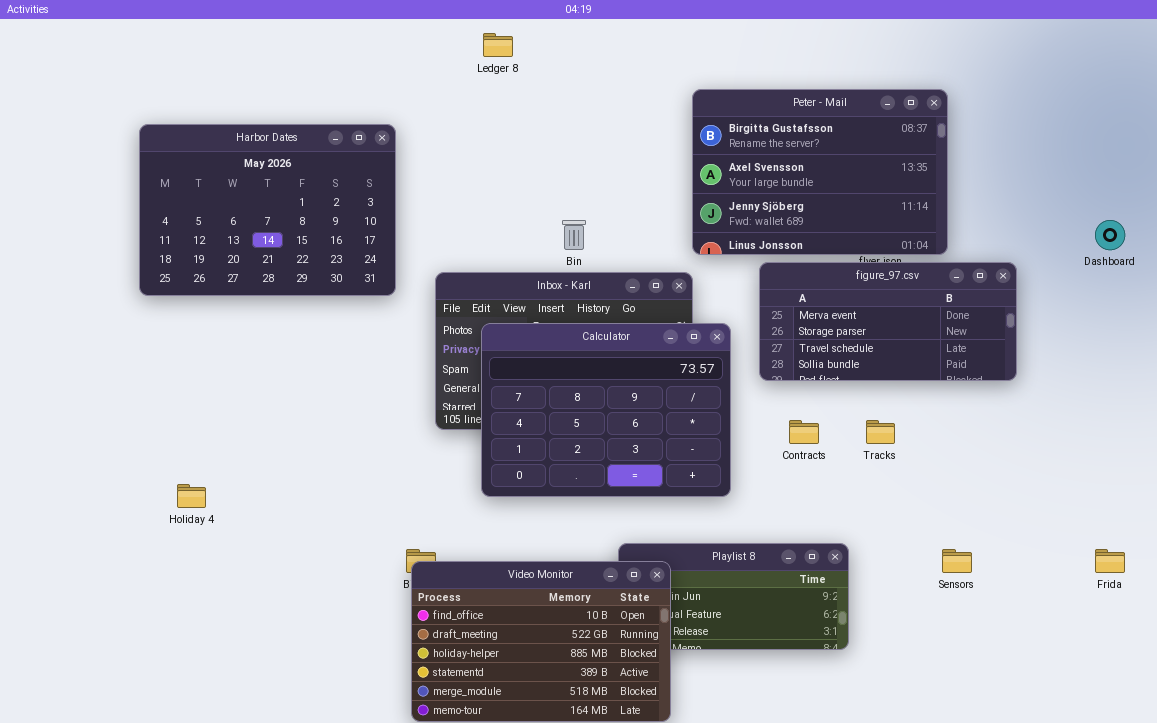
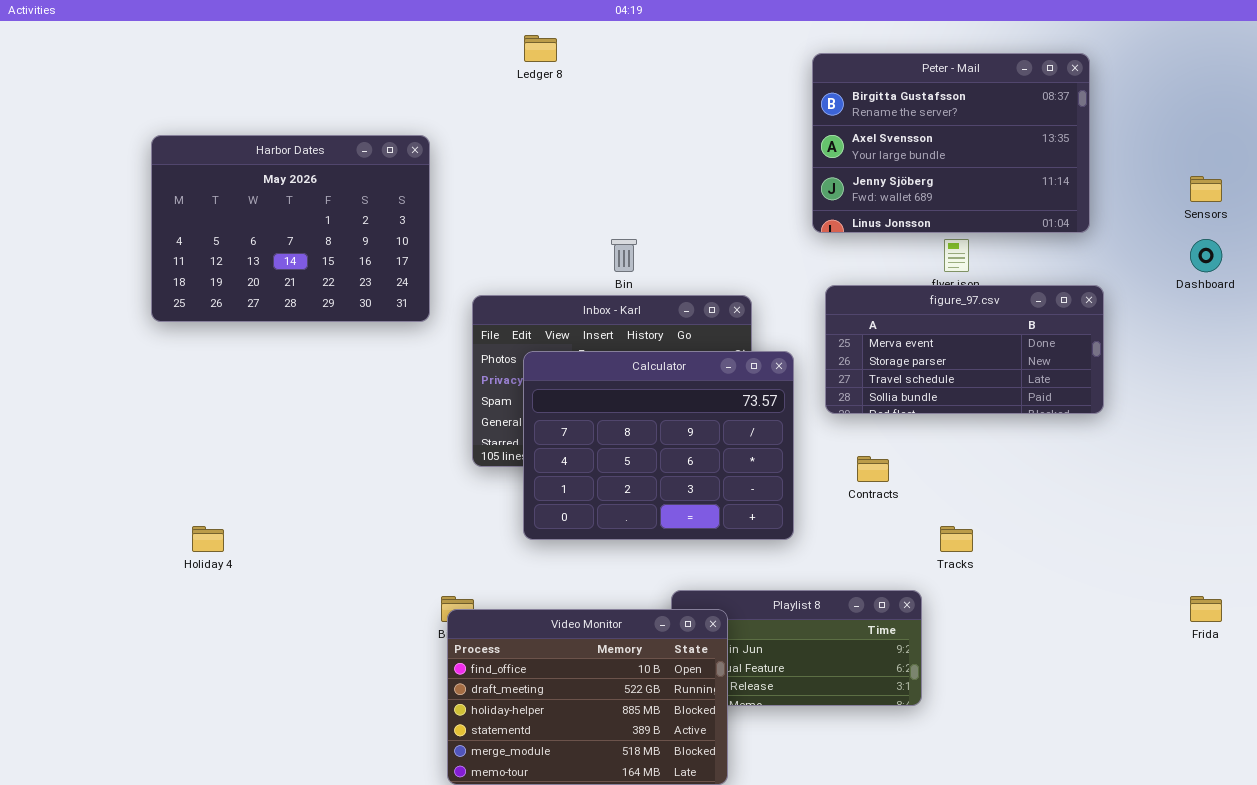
Peter - Mail: [692,89,948,255] -> [812,53,1090,233], moved
Tracks: [866,420,895,444] -> [940,526,973,552], moved
Sensors: [942,549,972,573] -> [1190,176,1222,202], moved

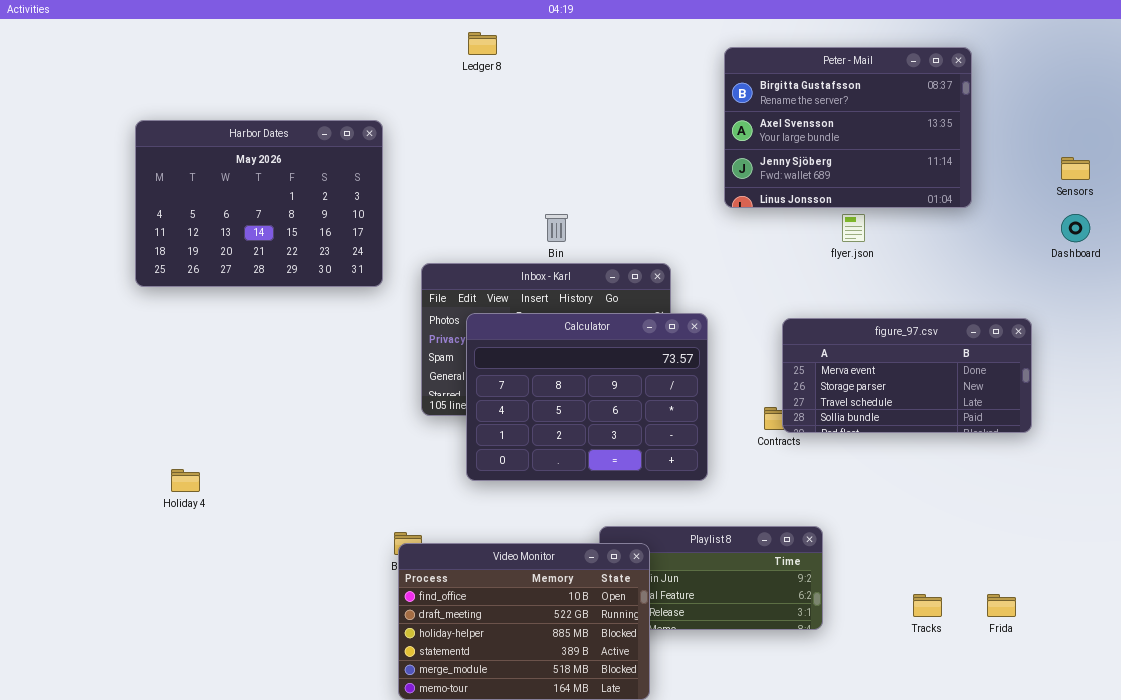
figure_97.csv: [825,285,1104,414] -> [782,318,1032,433], moved
Tracks: [940,526,973,552] -> [913,594,942,617], moved
Frida: [1190,596,1222,622] -> [987,594,1016,617], moved

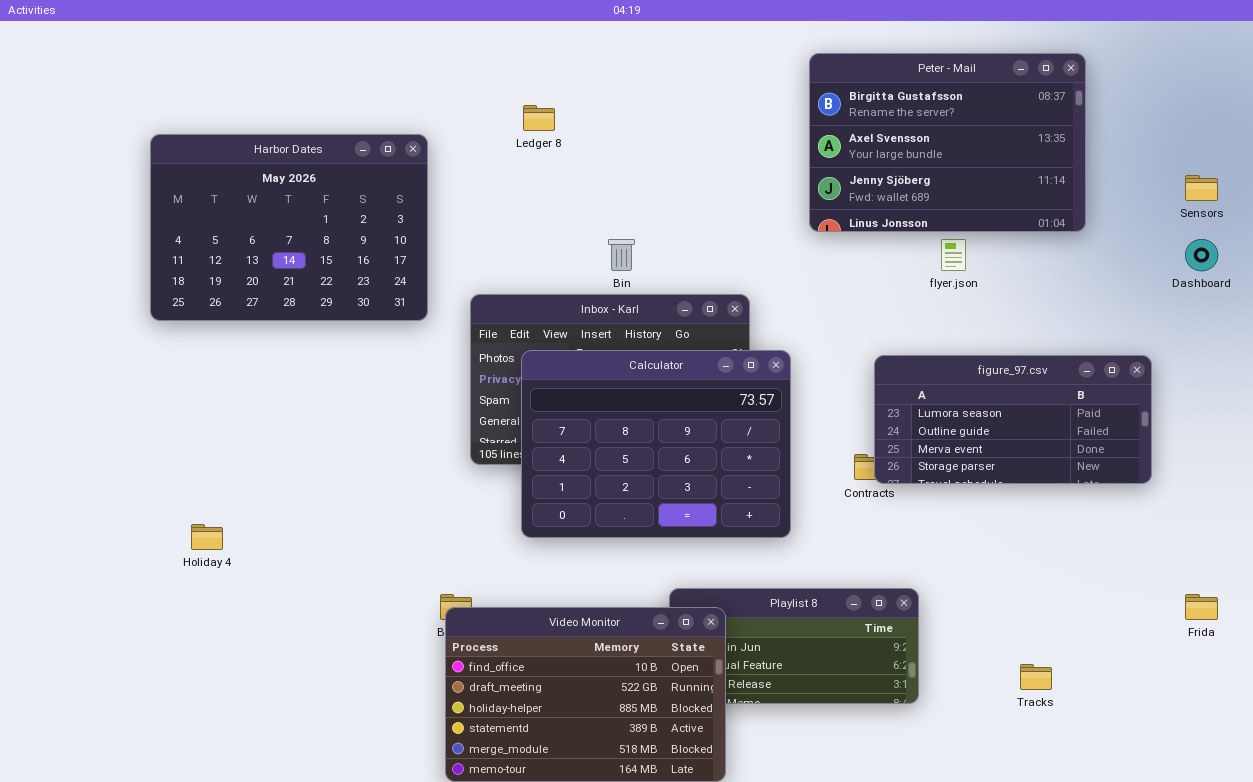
Ledger 8: [468,32,497,55] -> [523,105,555,131], moved
figure_97.csv: [782,318,1032,433] -> [874,355,1152,484], scrolled up 2 rows
Frida: [987,594,1016,617] -> [1185,594,1218,620], moved

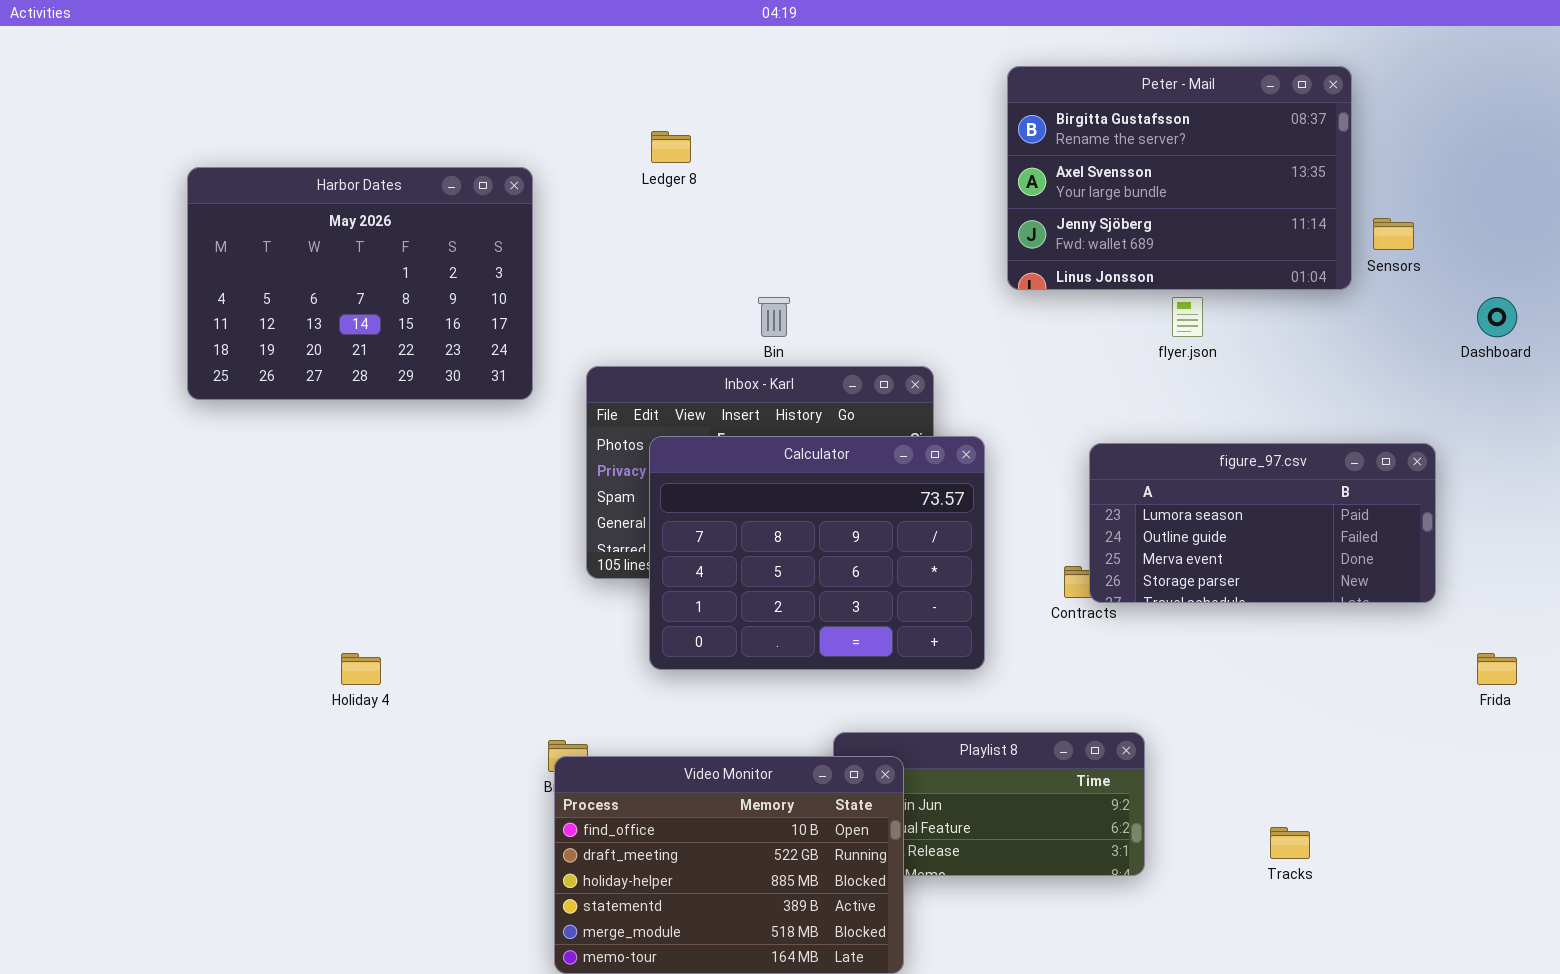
Sensors: [1185,175,1218,201] -> [1373,218,1414,250], moved
Holiday 4: [191,524,223,550] -> [341,653,381,685], moved
Frida: [1185,594,1218,620] -> [1477,653,1517,685], moved

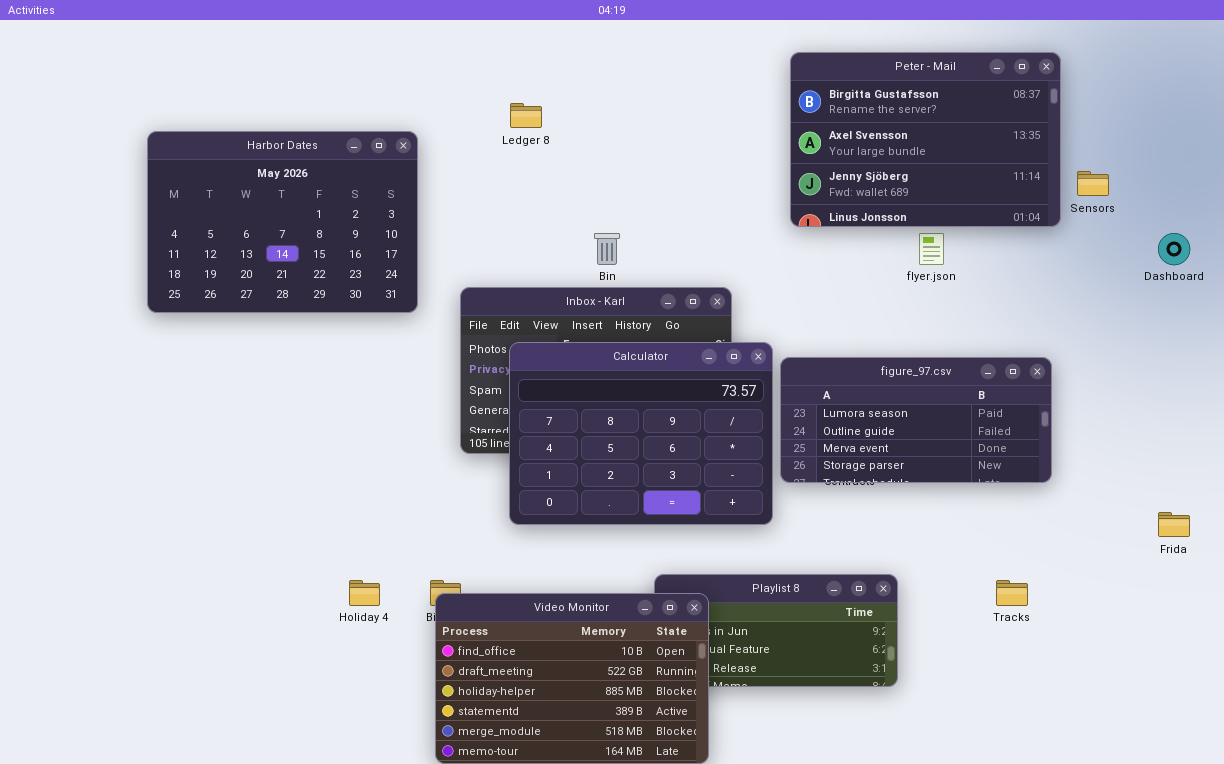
figure_97.csv: [1089,443,1436,603] -> [780,357,1052,483], moved
Holiday 4: [341,653,381,685] -> [349,580,380,606], moved
Tracks: [1270,827,1310,859] -> [996,580,1028,606], moved

